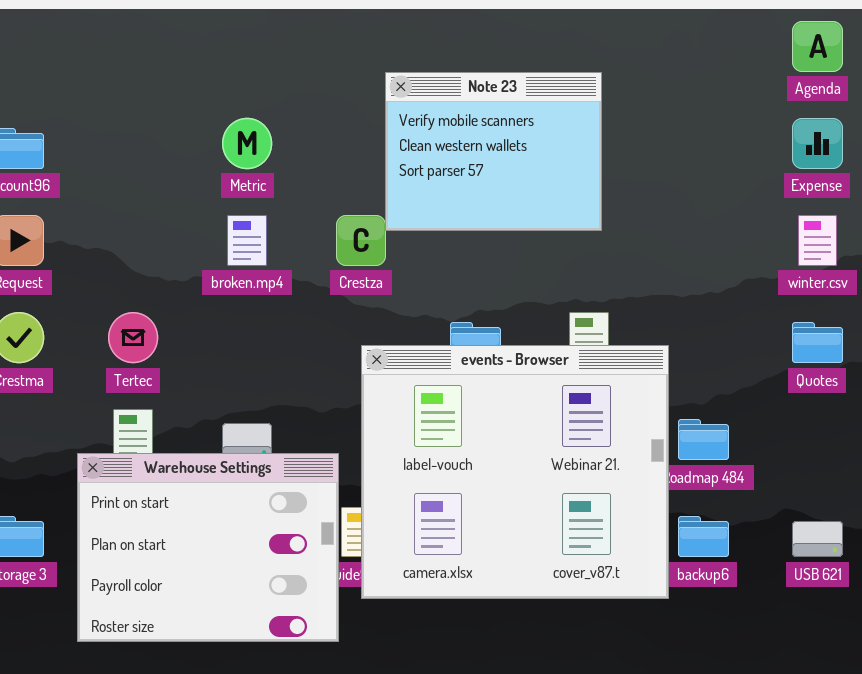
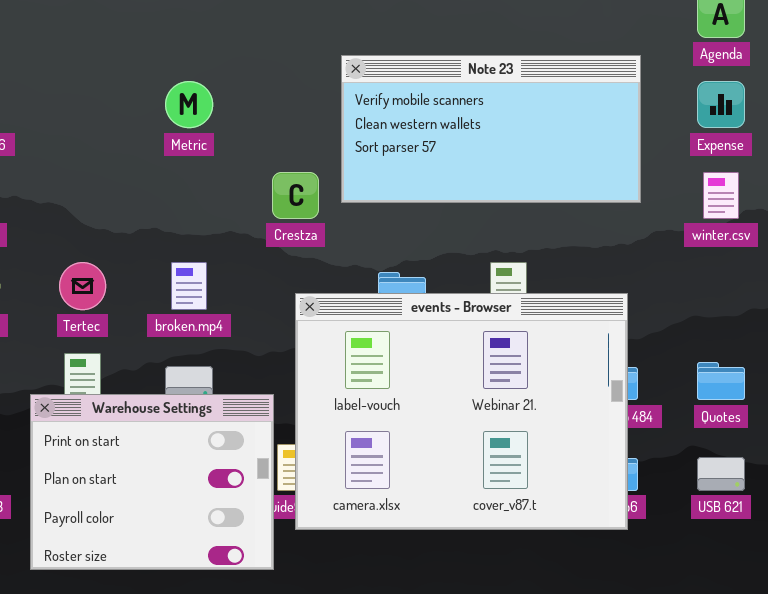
Note 23: [385,72,602,231] -> [341,55,641,203], moved, resized
broken.mp4: [227,215,267,266] -> [171,262,207,310], moved
Quotes: [792,322,843,363] -> [697,362,745,400], moved
events - Browser: [361,345,669,599] -> [295,293,628,530], resized

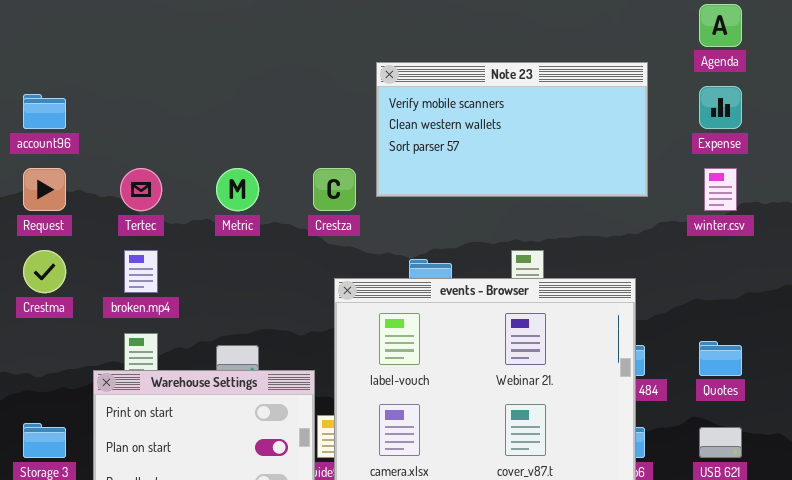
Metric: [165,81,213,128] -> [216,168,259,211], moved
Tertec: [59,262,106,310] -> [120,168,162,211], moved
broken.mp4: [171,262,207,310] -> [124,250,158,293], moved

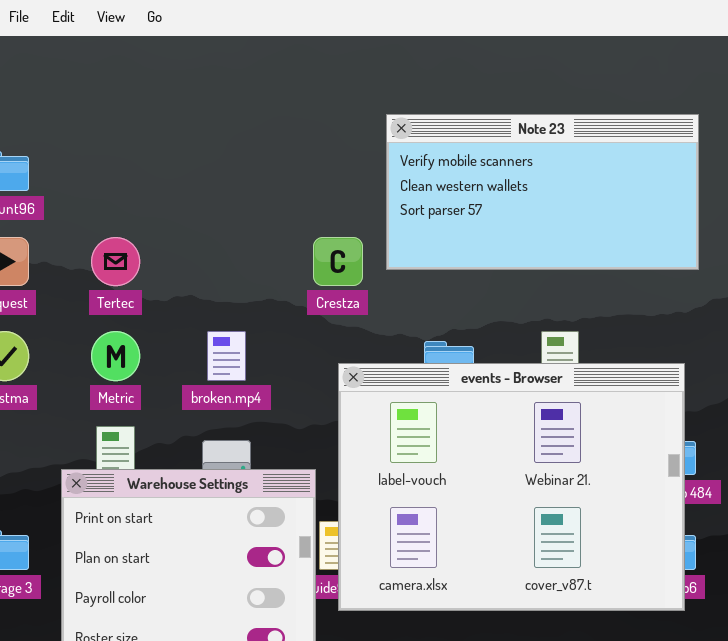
Metric: [216,168,259,211] -> [91,331,140,381], moved
broken.mp4: [124,250,158,293] -> [207,331,246,381], moved

